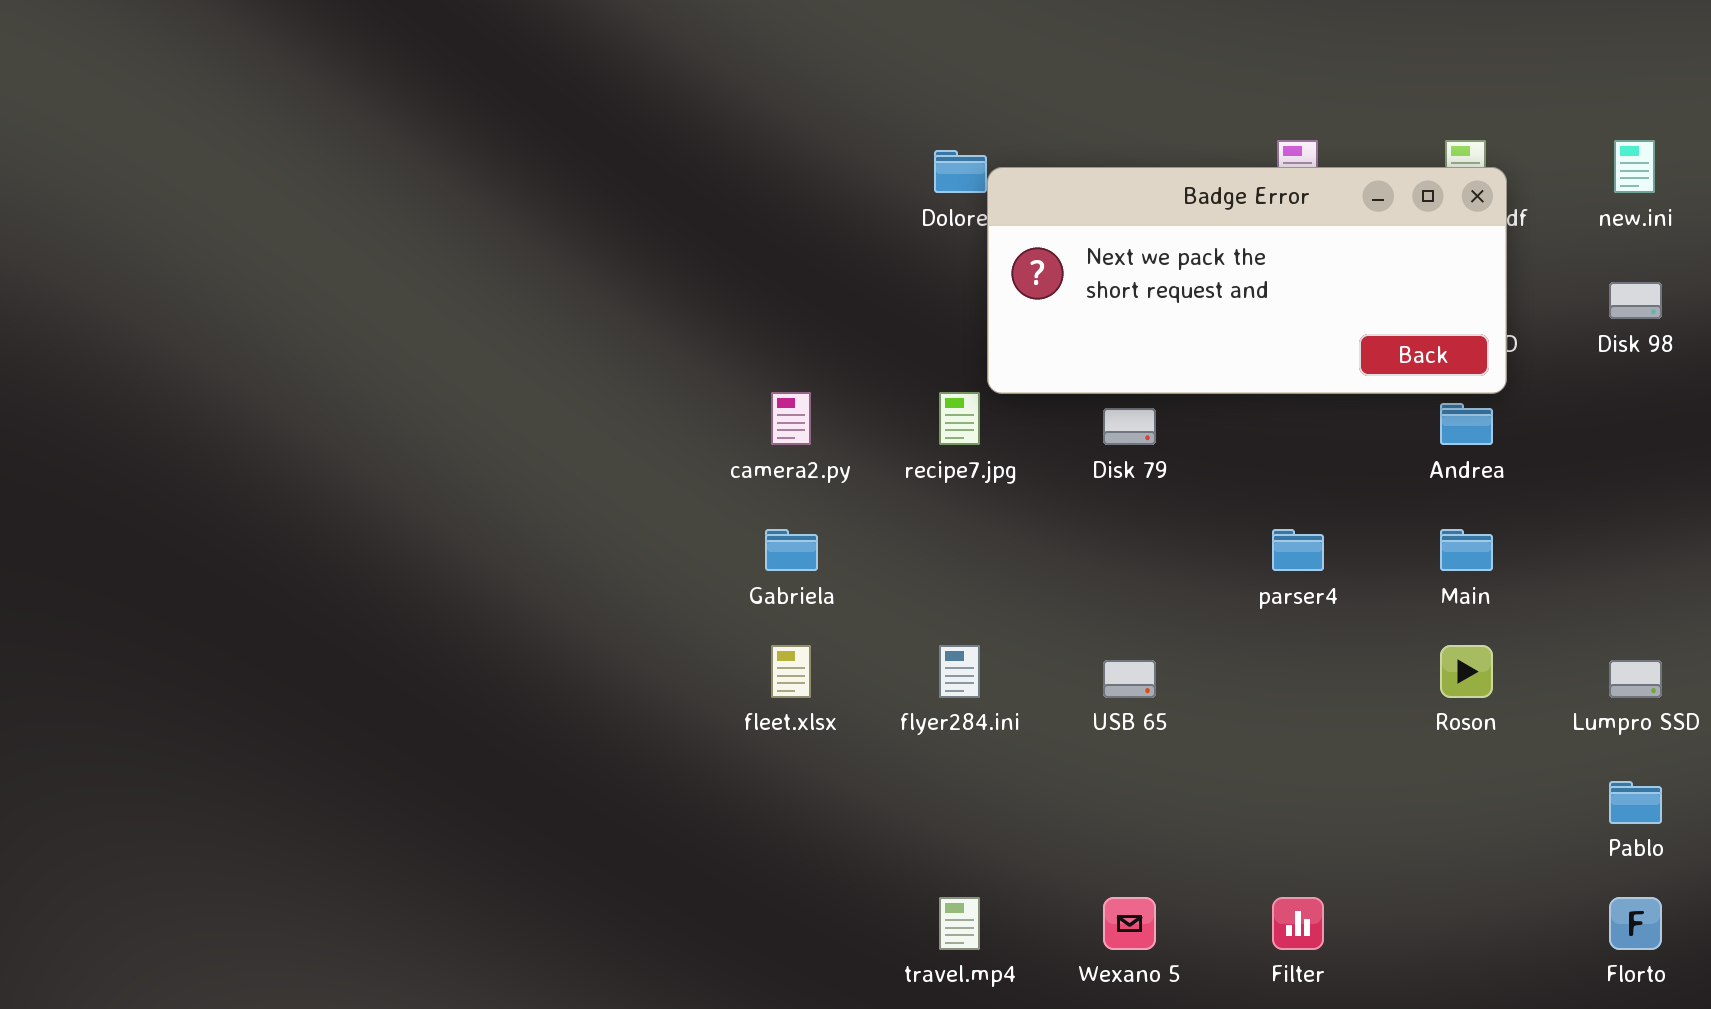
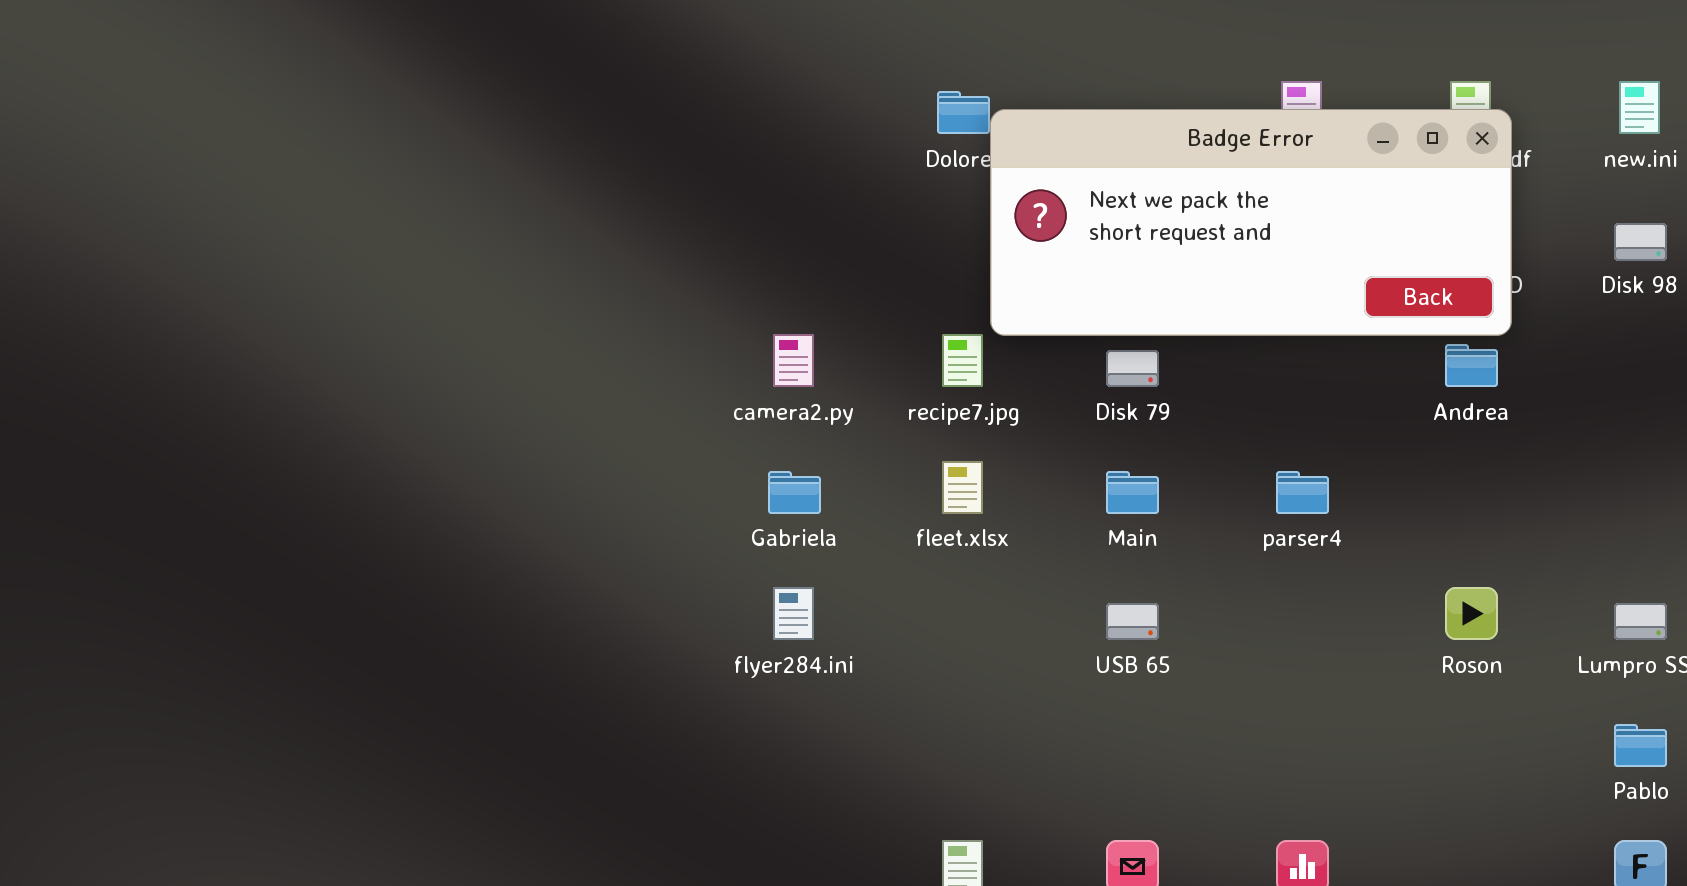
Main: [1440,529,1493,571] -> [1106,471,1159,514], moved
fleet.xlsx: [771,645,811,698] -> [942,461,983,514], moved
flyer284.ini: [939,645,980,698] -> [773,587,814,640], moved

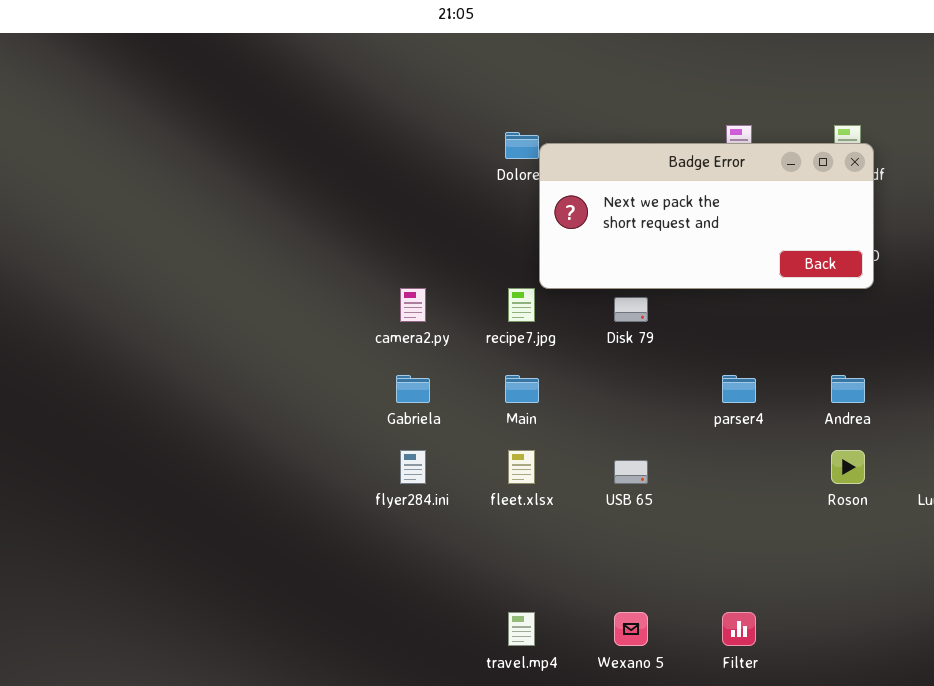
Andrea: [1445,344,1498,387] -> [831,375,865,403], moved
fleet.xlsx: [942,461,983,514] -> [508,450,535,484], moved
Main: [1106,471,1159,514] -> [505,375,539,403], moved

